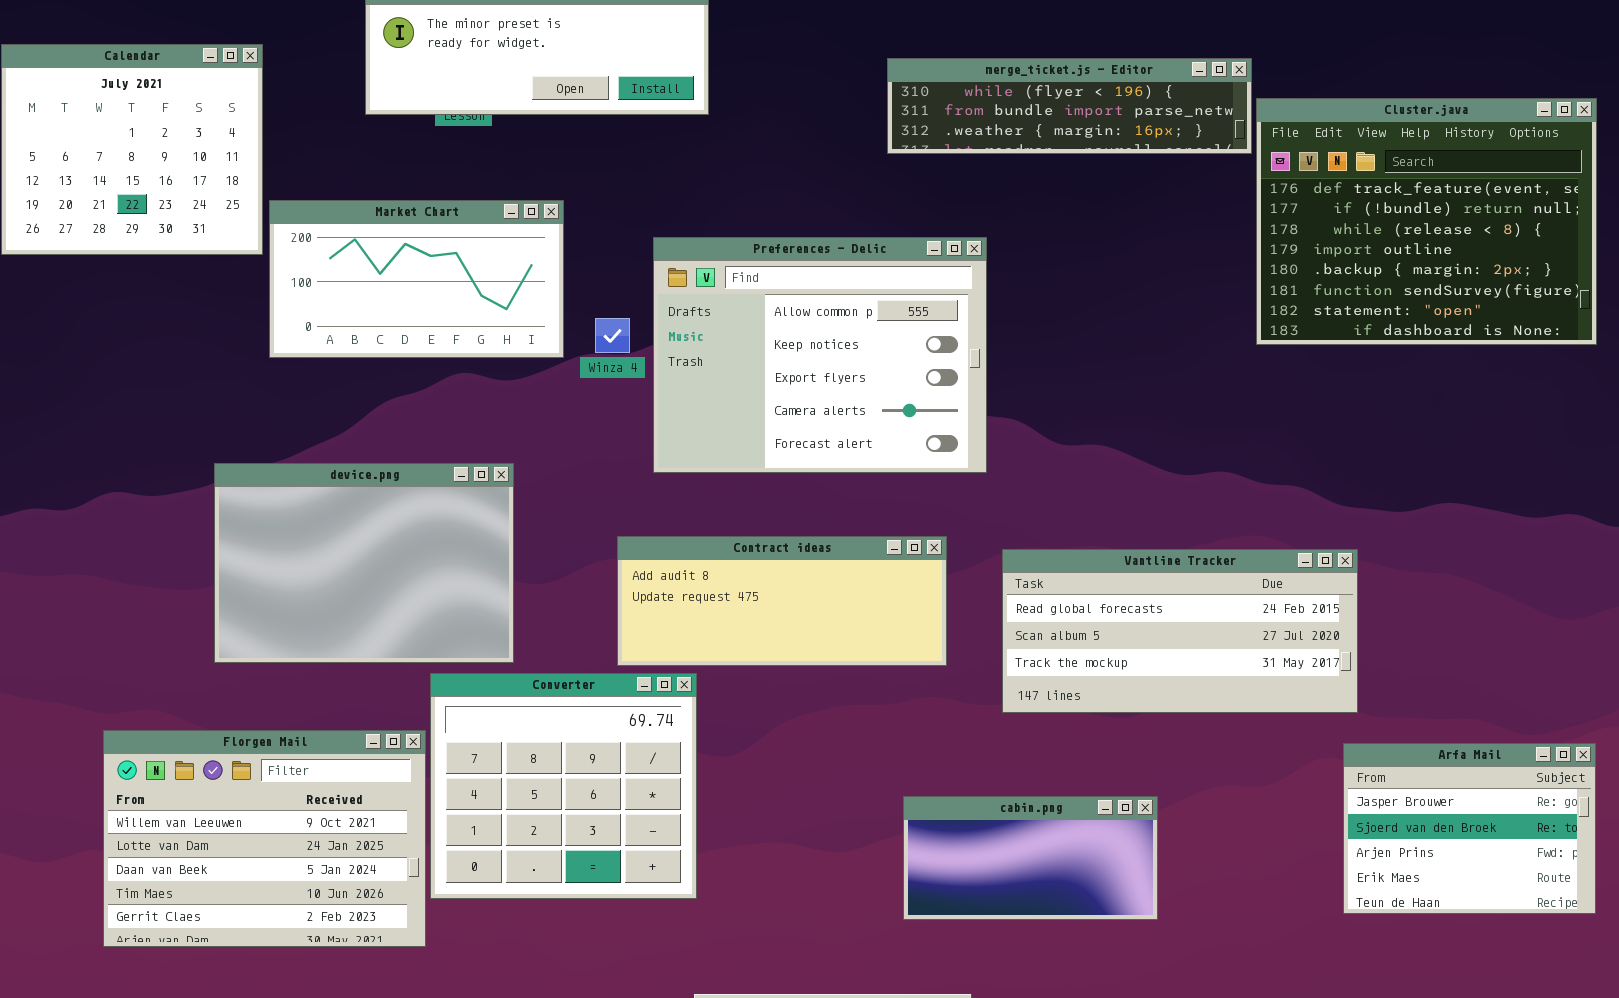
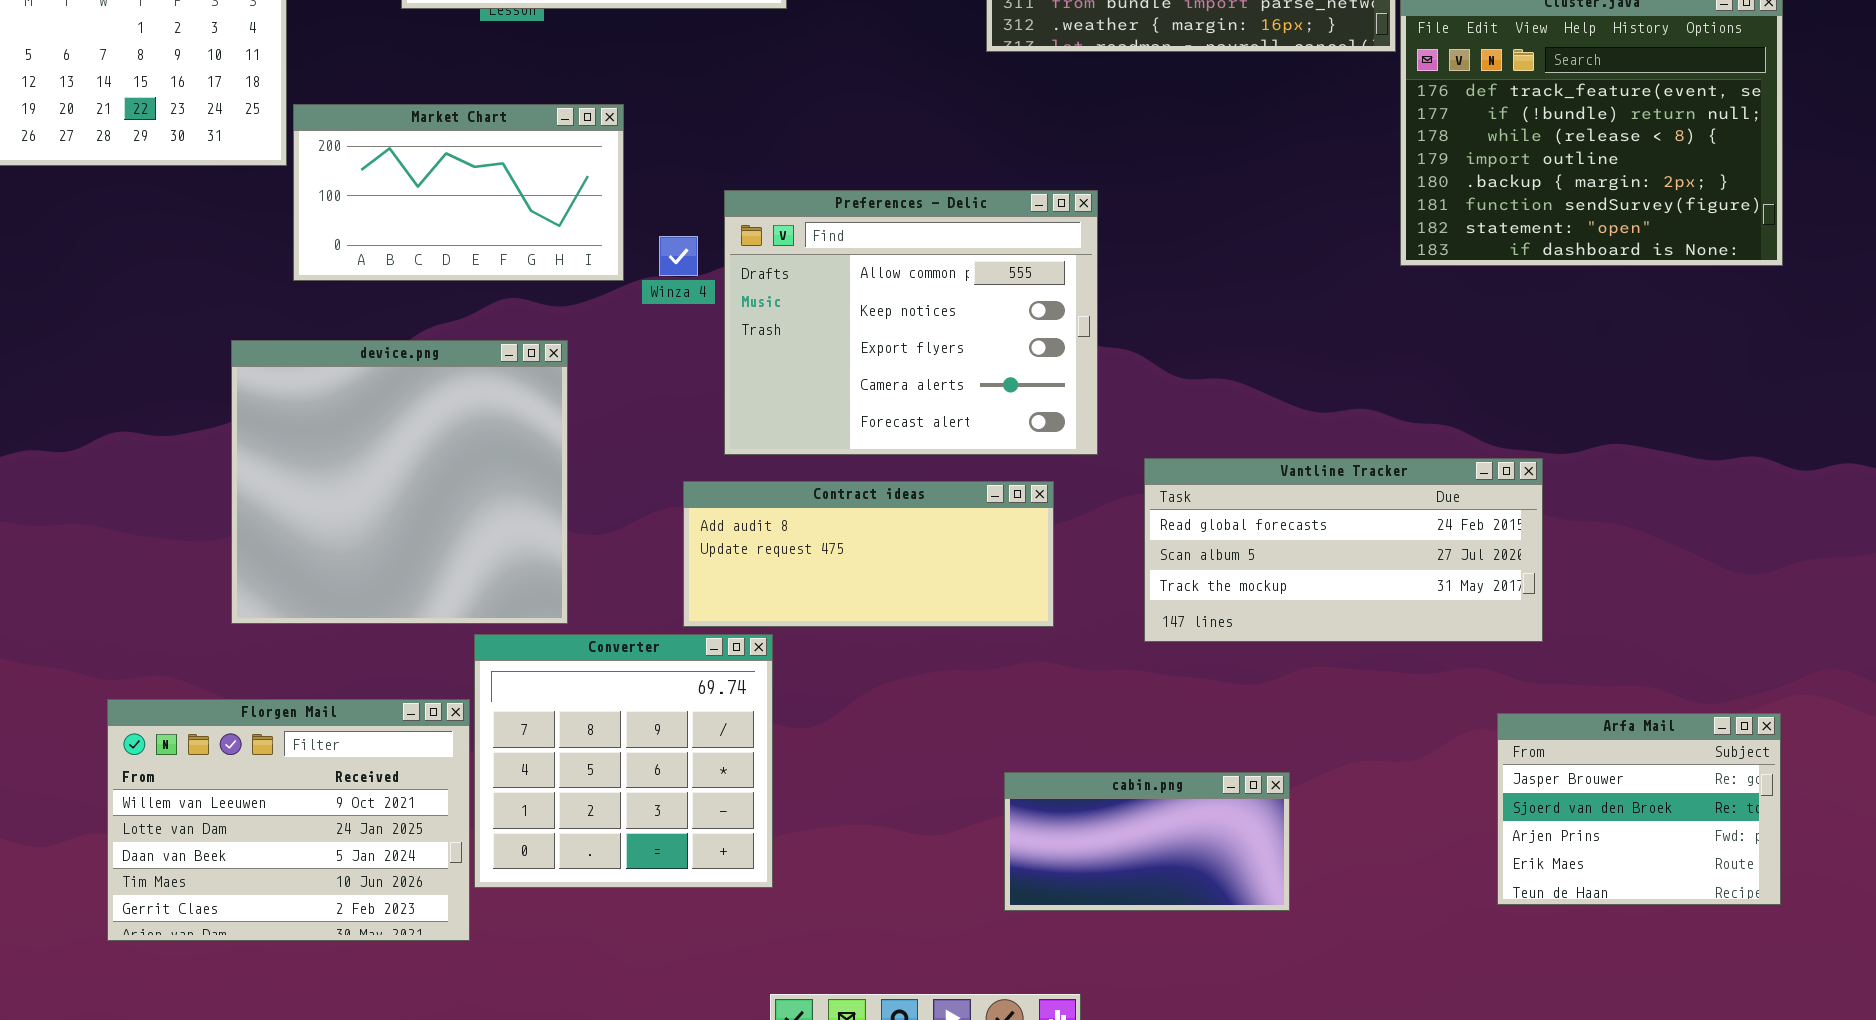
Preferences - Delic: [653,237,987,473] -> [724,190,1098,455], moved
device.png: [214,463,514,663] -> [231,340,568,624], resized
Vantline Tracker: [1002,549,1358,713] -> [1144,458,1543,642], moved

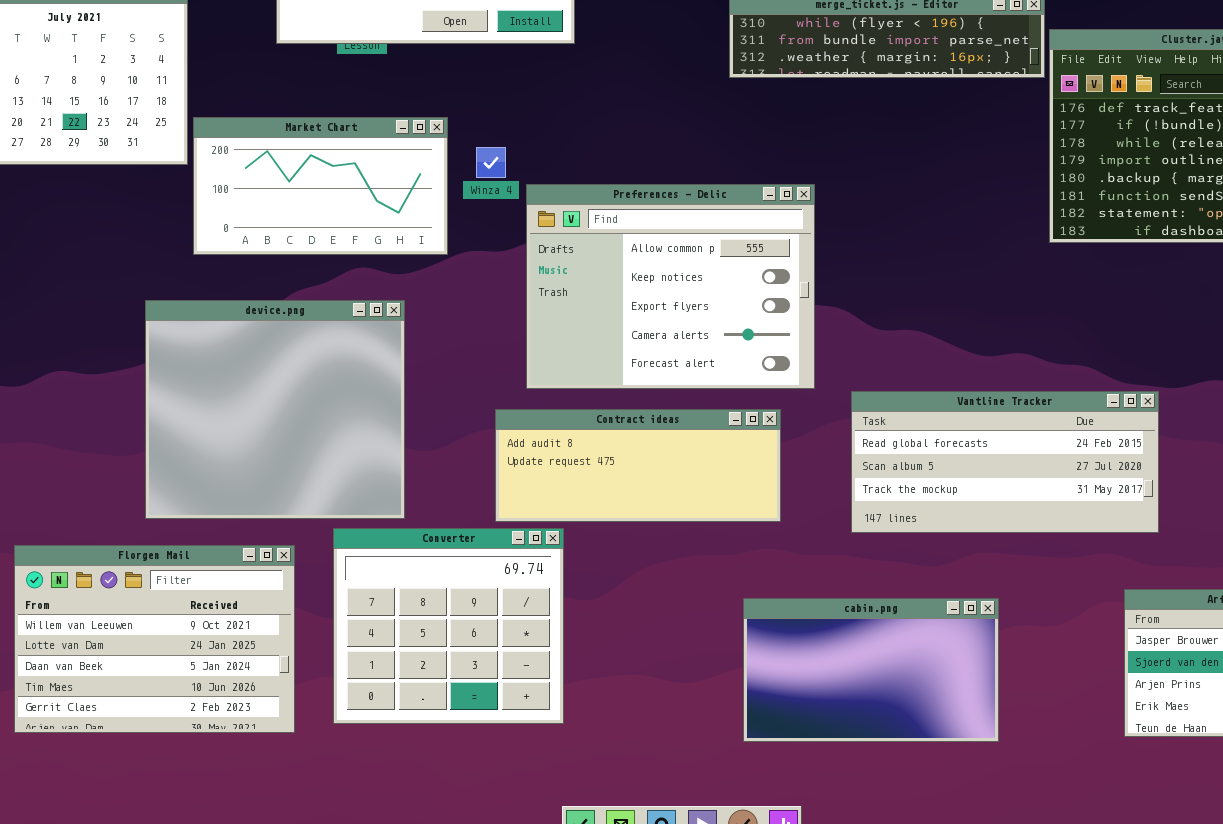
Winza 4: [659,236,698,276] -> [476,147,506,178], moved
Florgen Mail: [107,699,470,941] -> [14,545,295,733], moved
cabin.png: [1004,772,1290,911] -> [743,598,999,742], resized

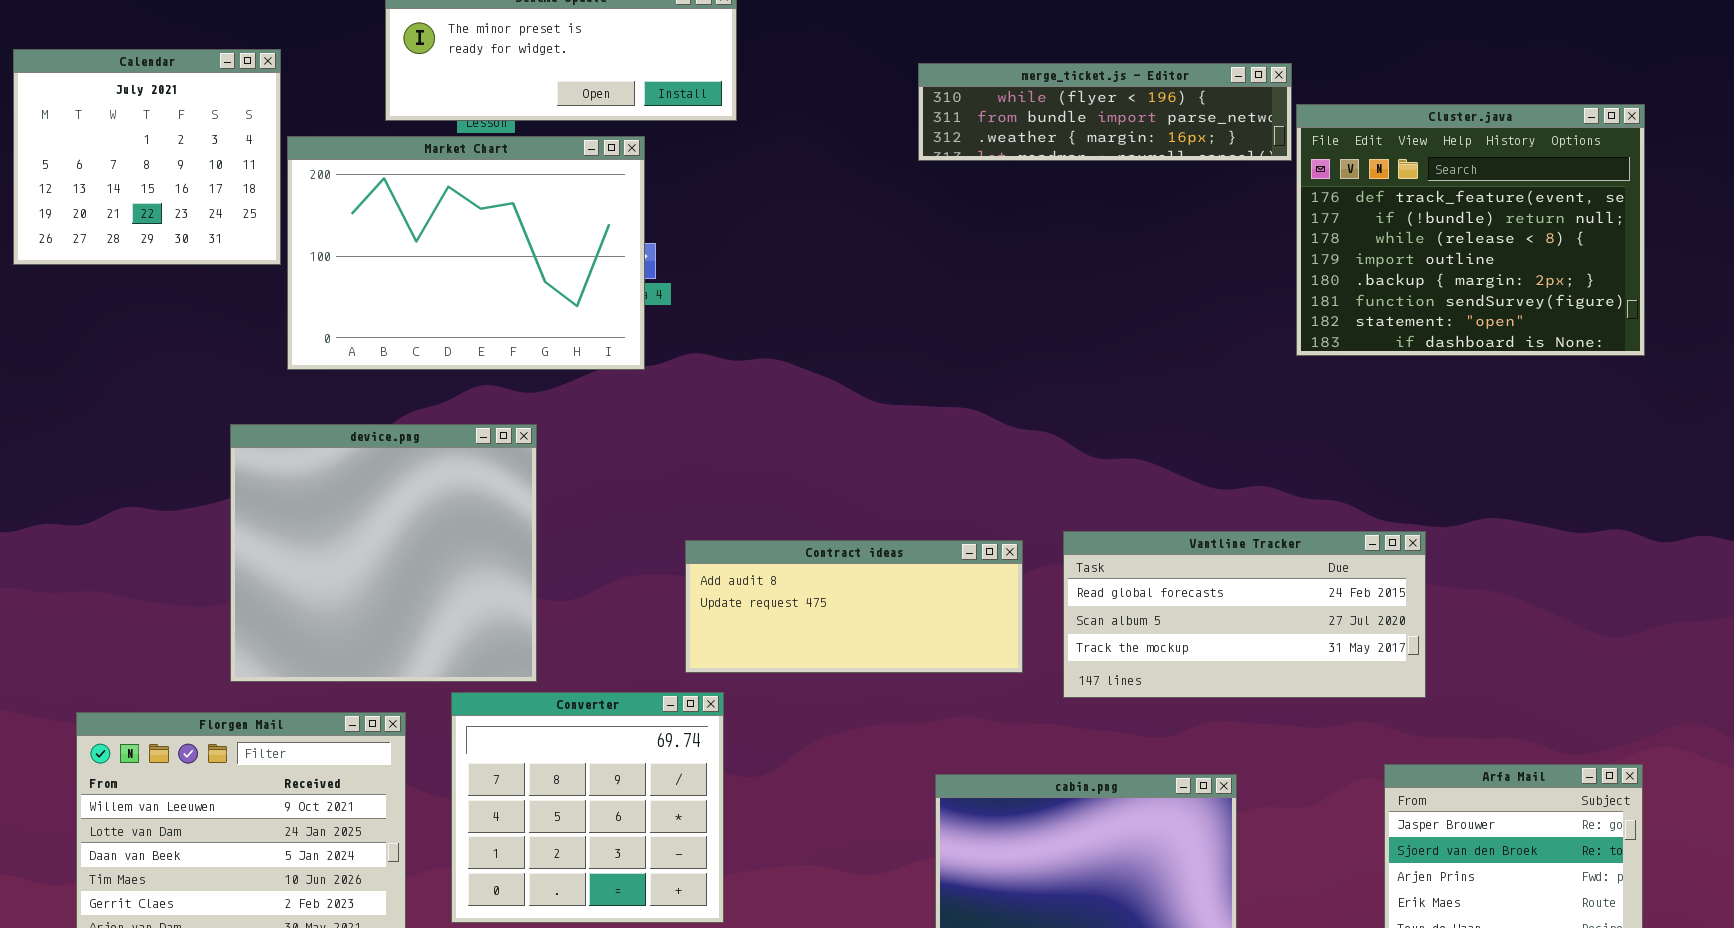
Market Chart: [193,117,448,255] -> [287,136,645,370], resized
Preferences - Delic: [526,184,815,389] -> none, closed
Contract ideas: [495,409,781,522] -> [685,540,1023,673], moved

